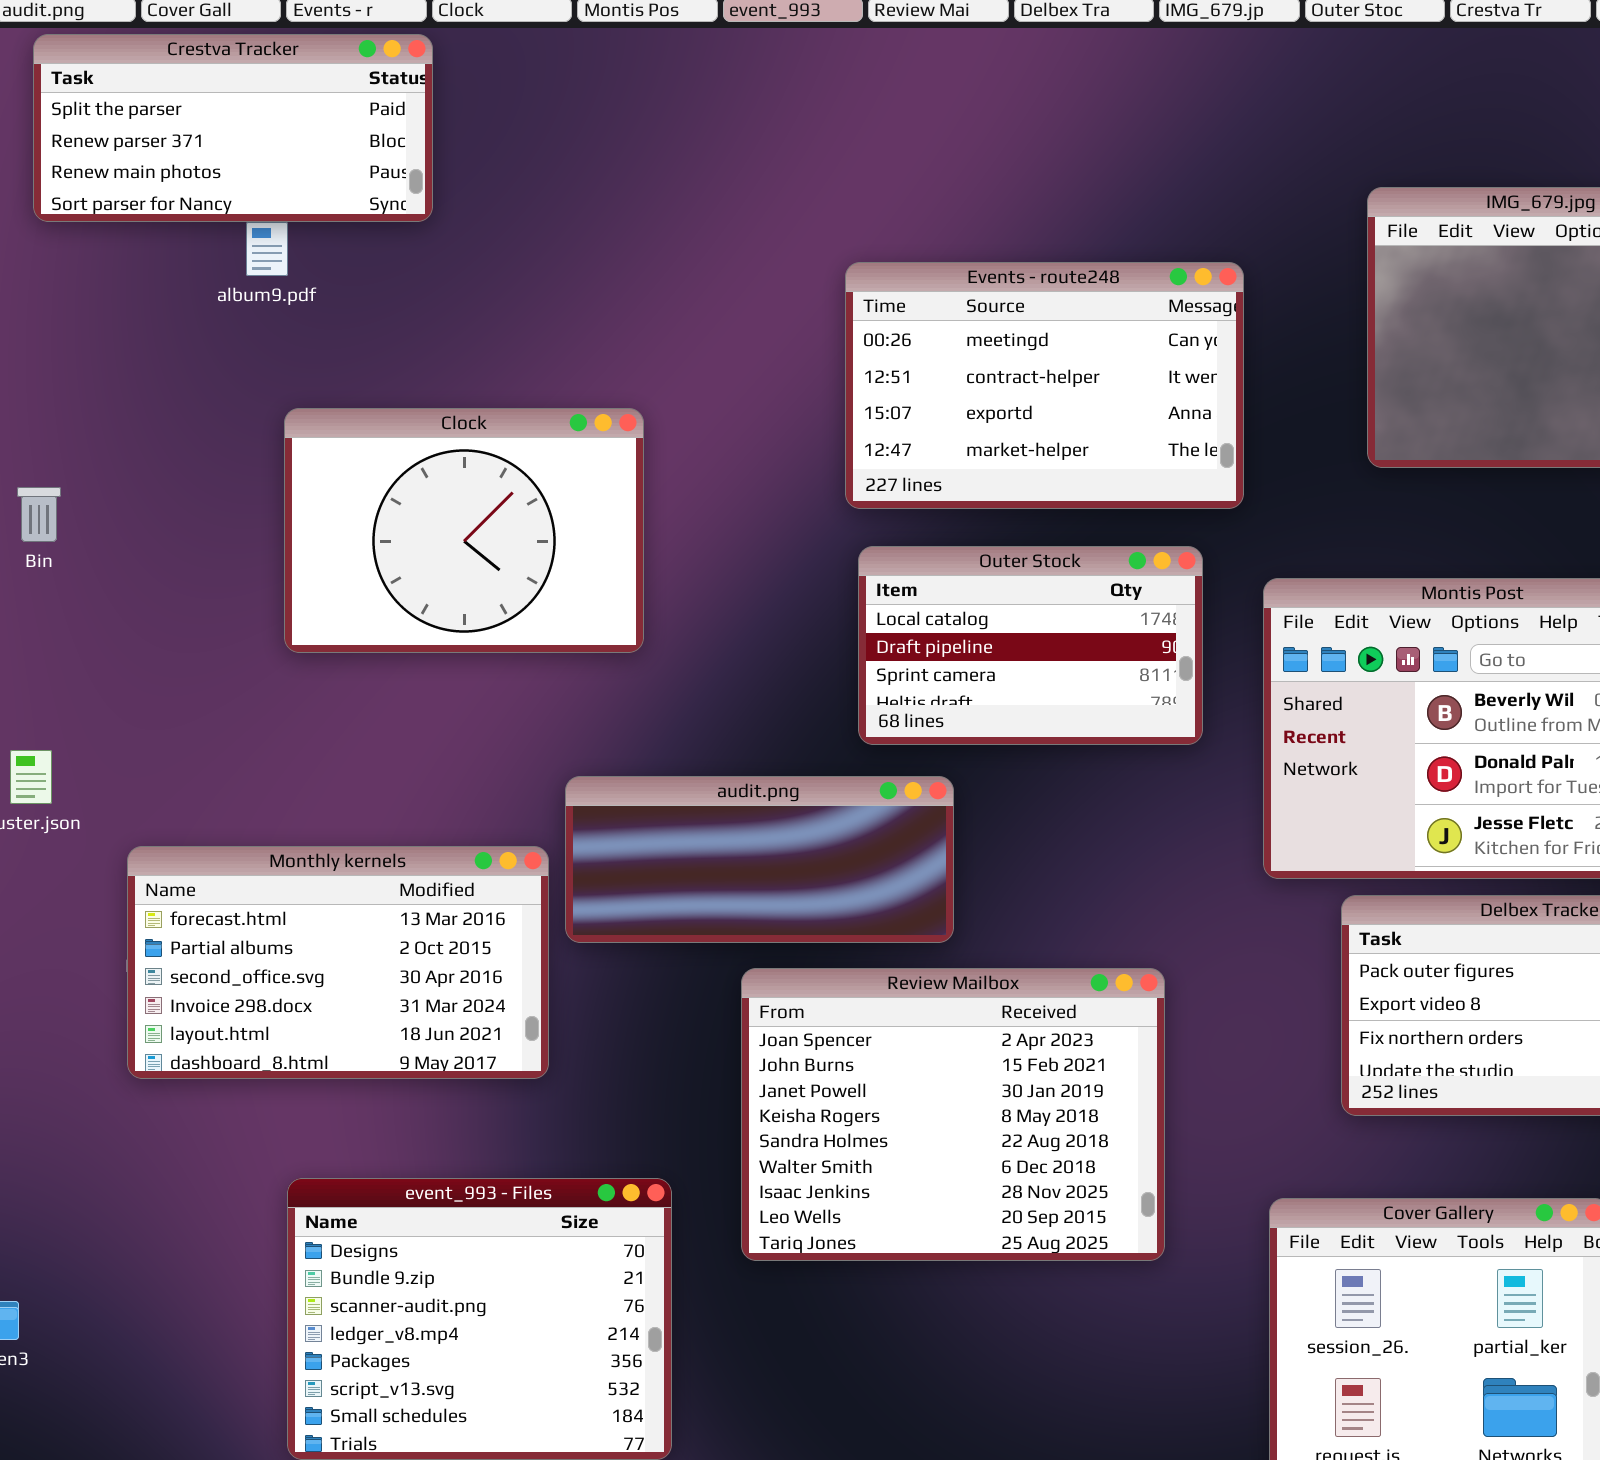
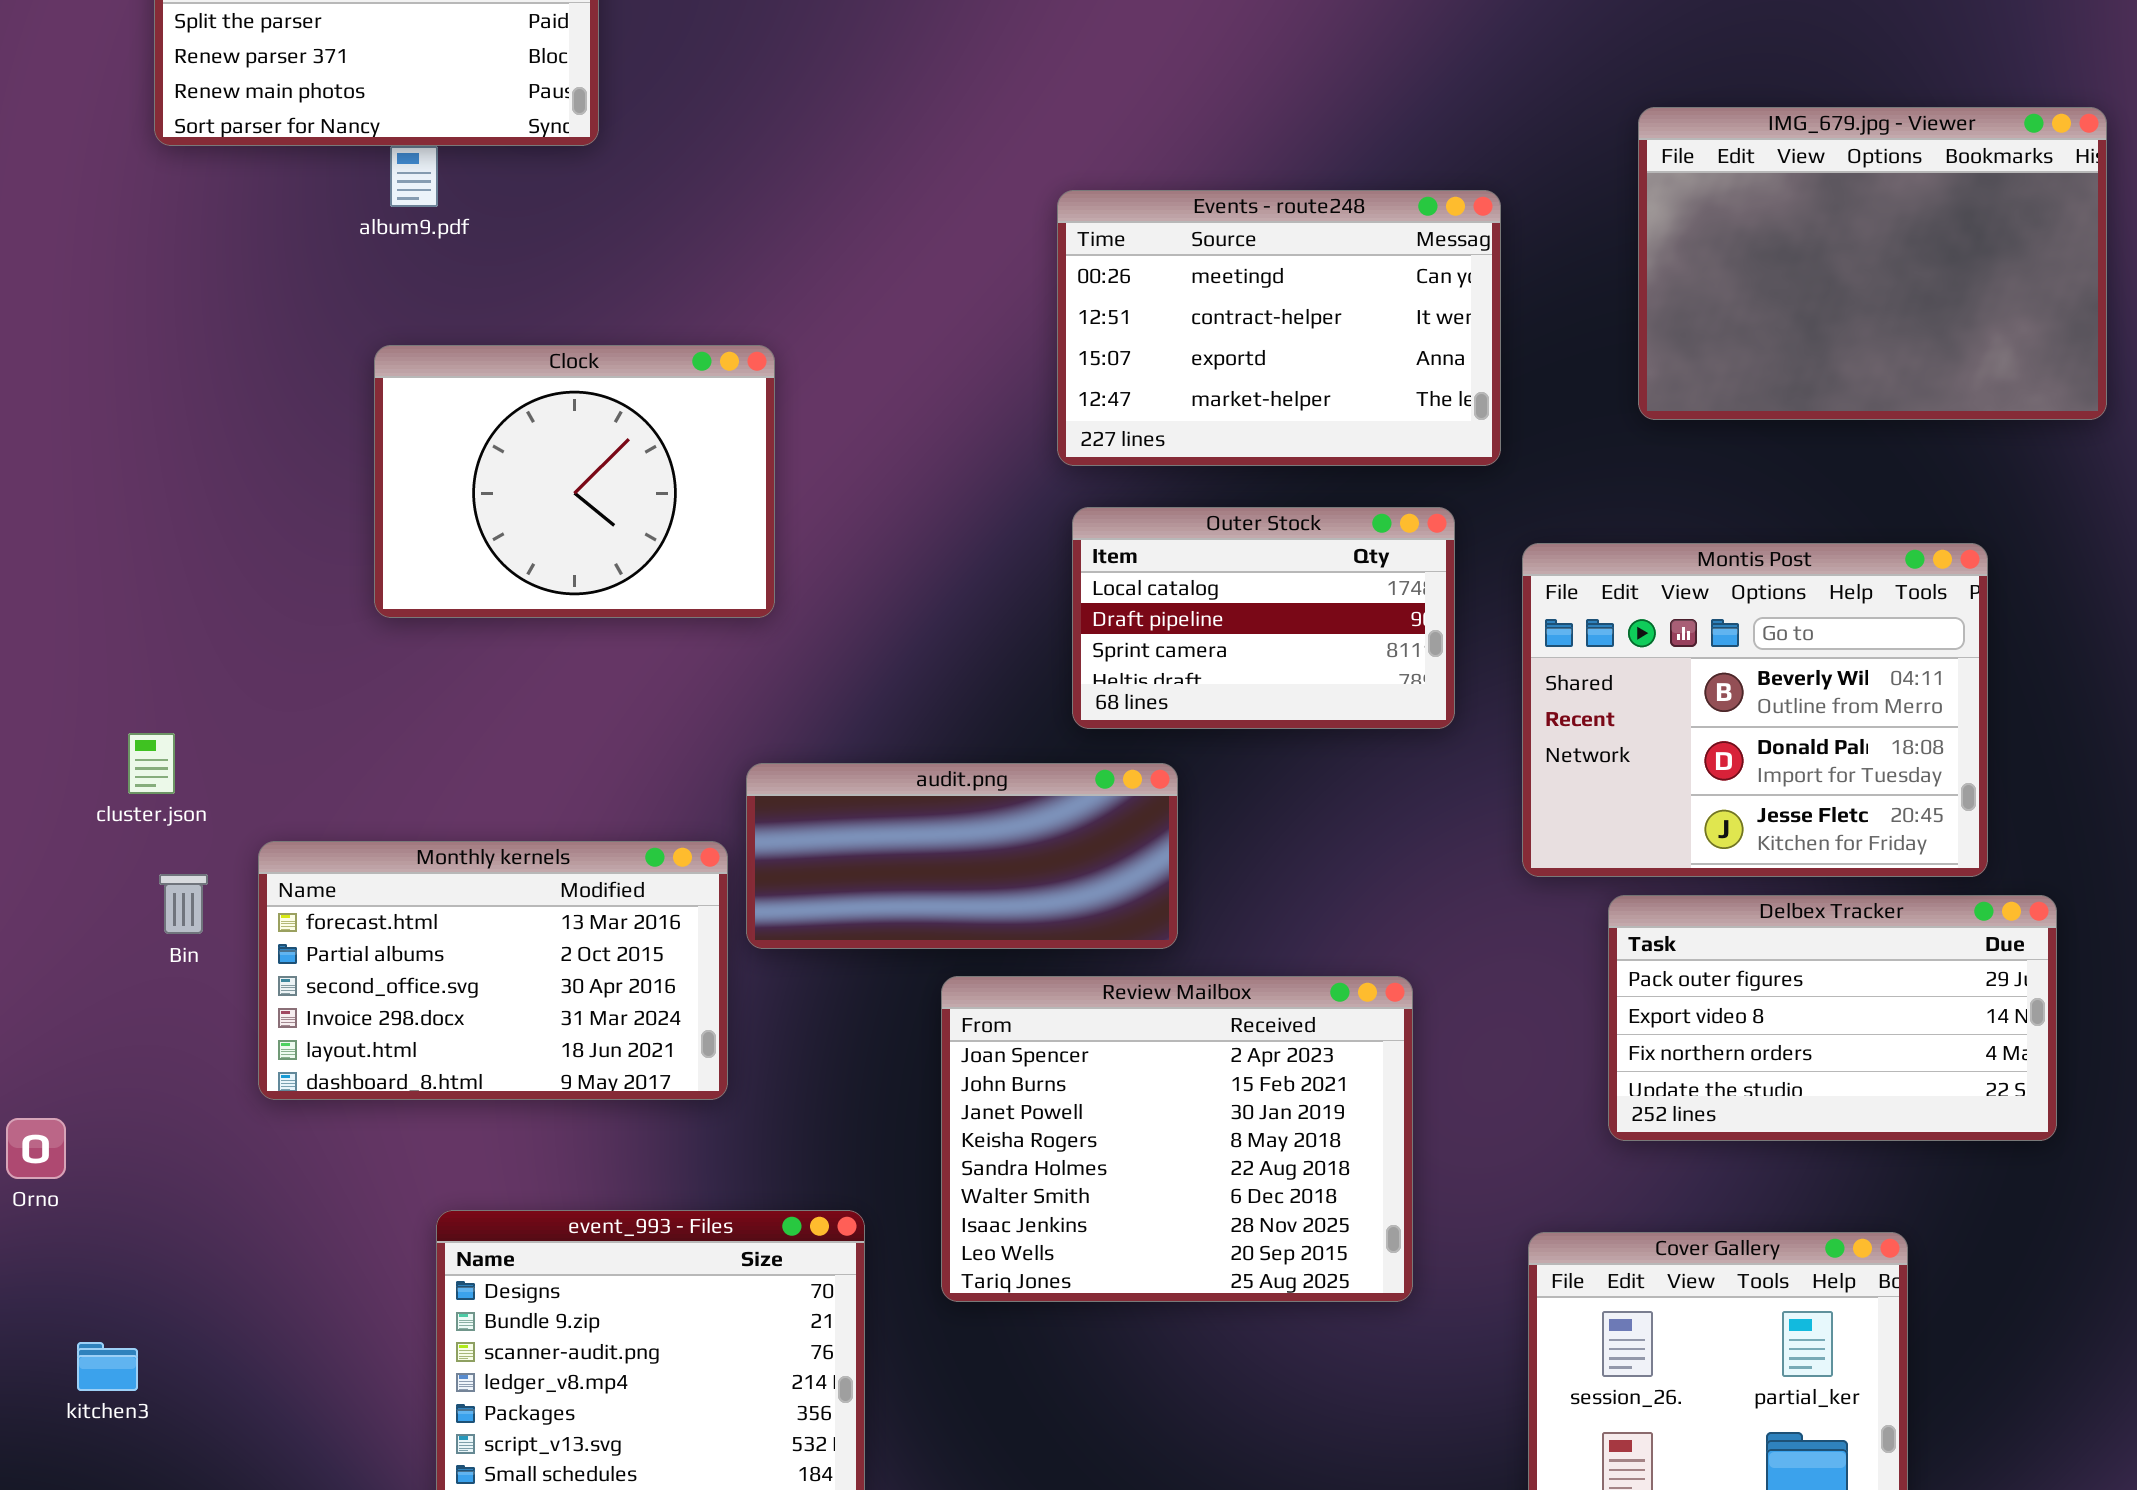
Clock: [284,408,644,653] -> [374,345,775,618], moved
Bin: [17,487,61,542] -> [159,874,208,934], moved

